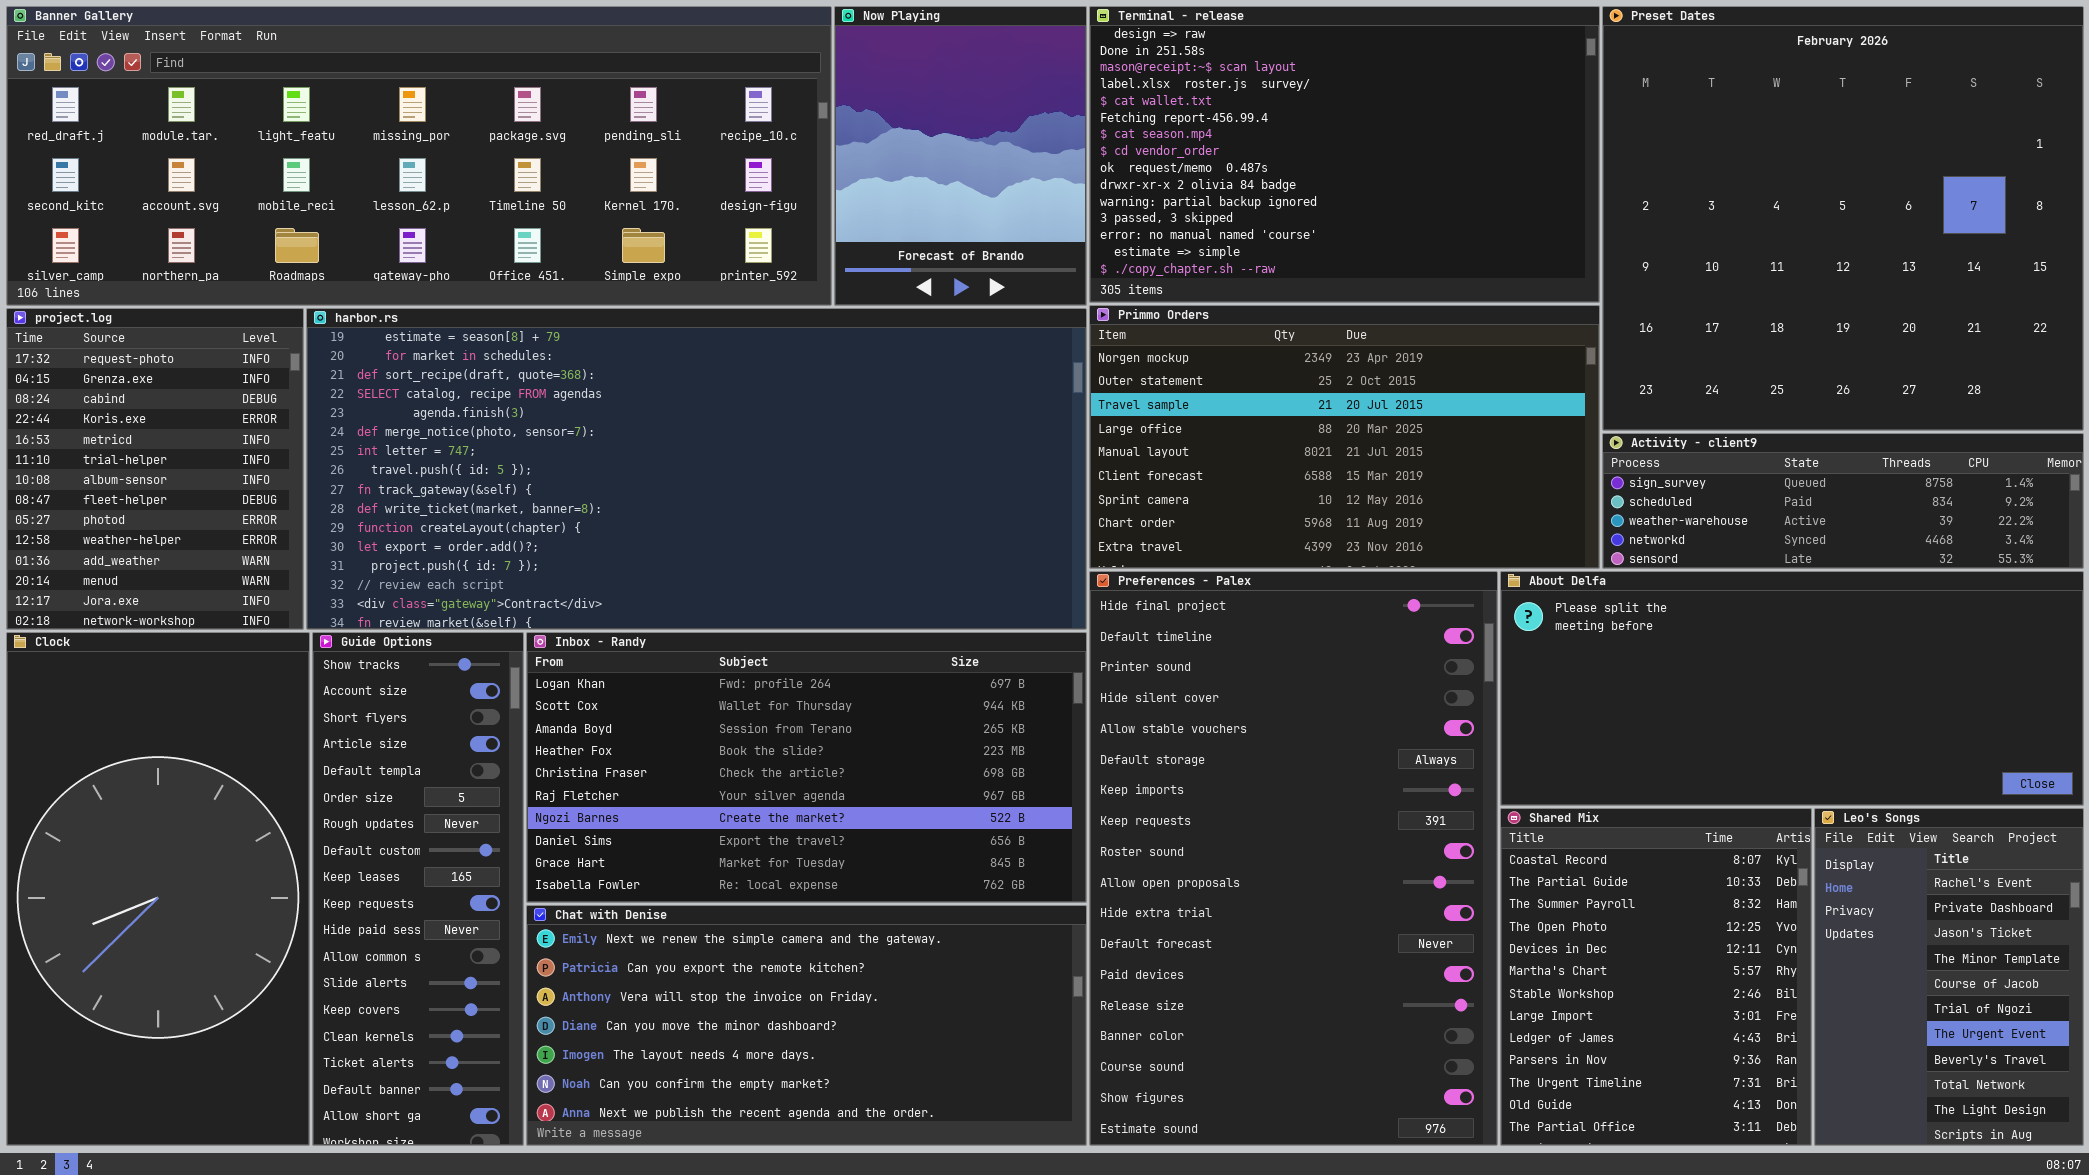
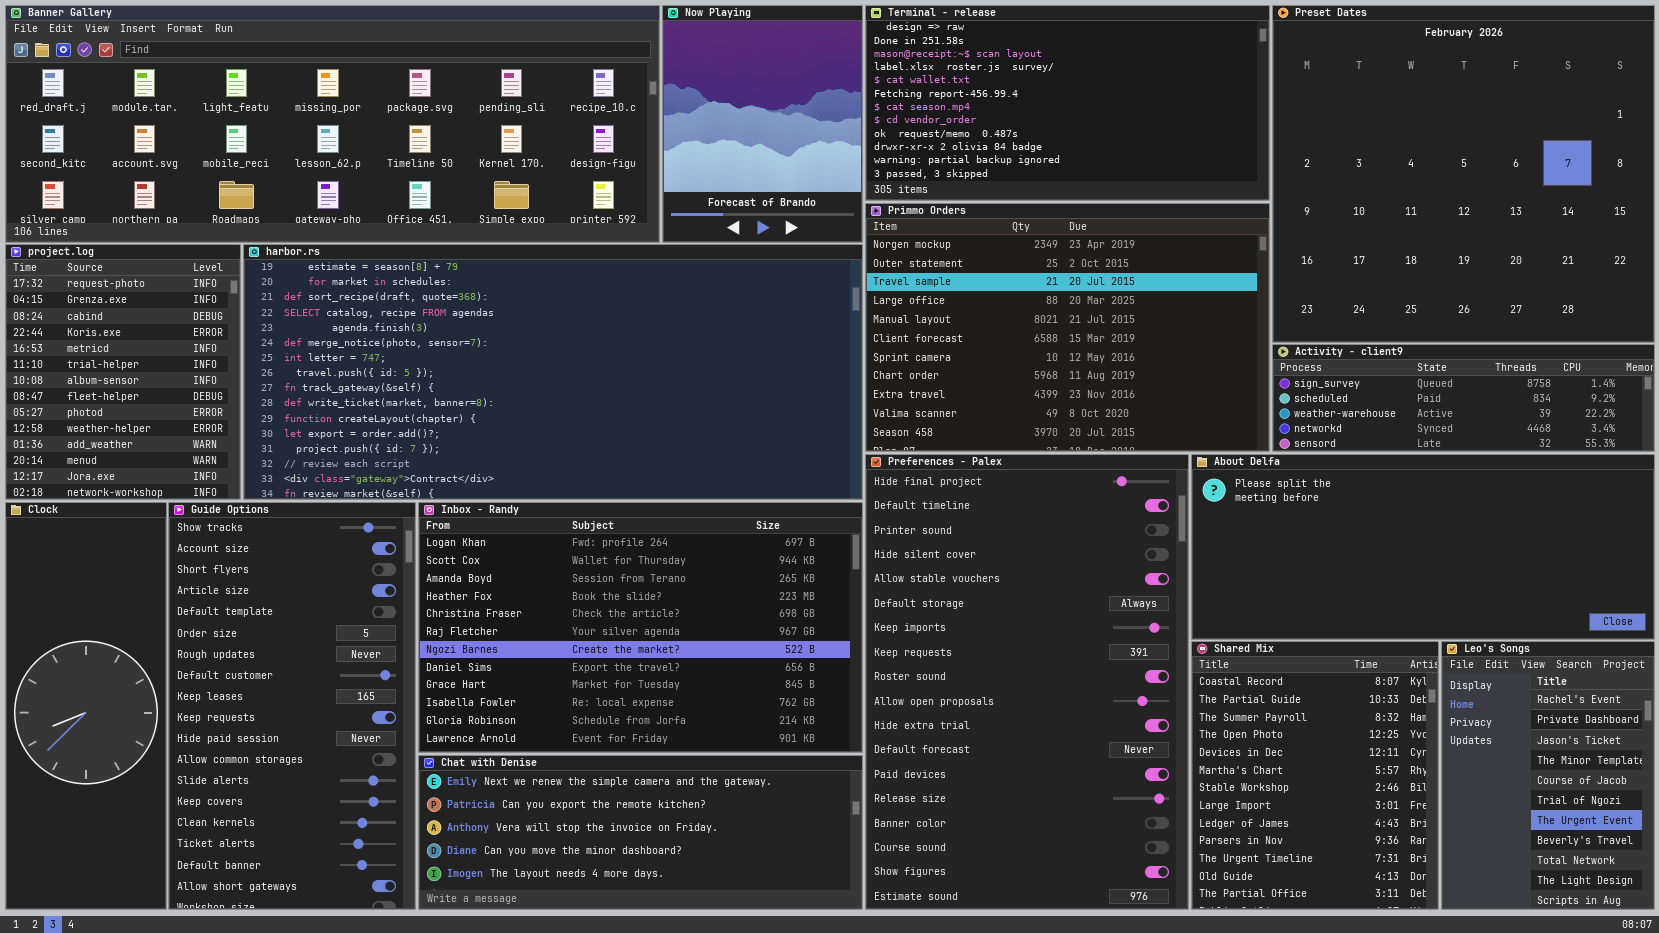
Terminal - release: [1089,6,1600,303] -> [865,5,1270,201], resized
Primmo Orders: [1089,305,1600,569] -> [865,203,1270,452], resized
Clock: [6,632,310,1146] -> [5,502,167,910], resized
Guide Options: [312,632,524,1146] -> [168,502,416,910], resized
Inbox - Randy: [526,632,1087,903] -> [418,502,863,753], resized
Chat with Denise: [526,905,1087,1146] -> [418,755,863,910], resized

